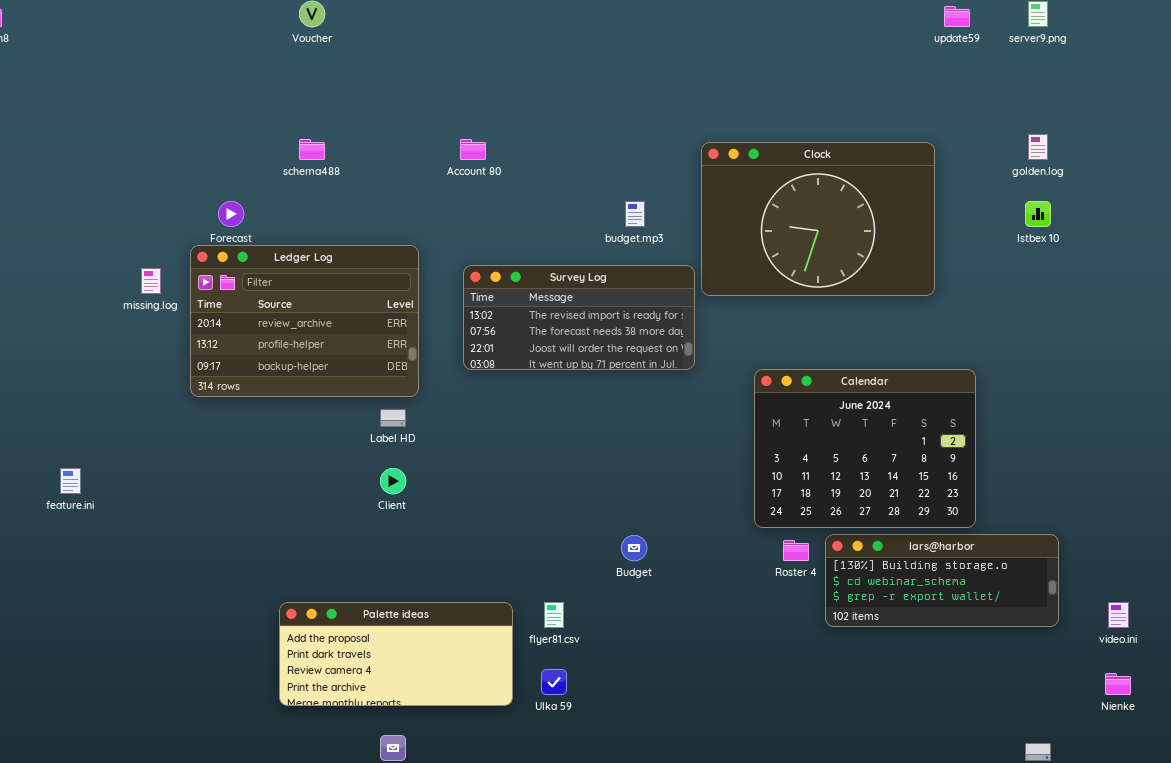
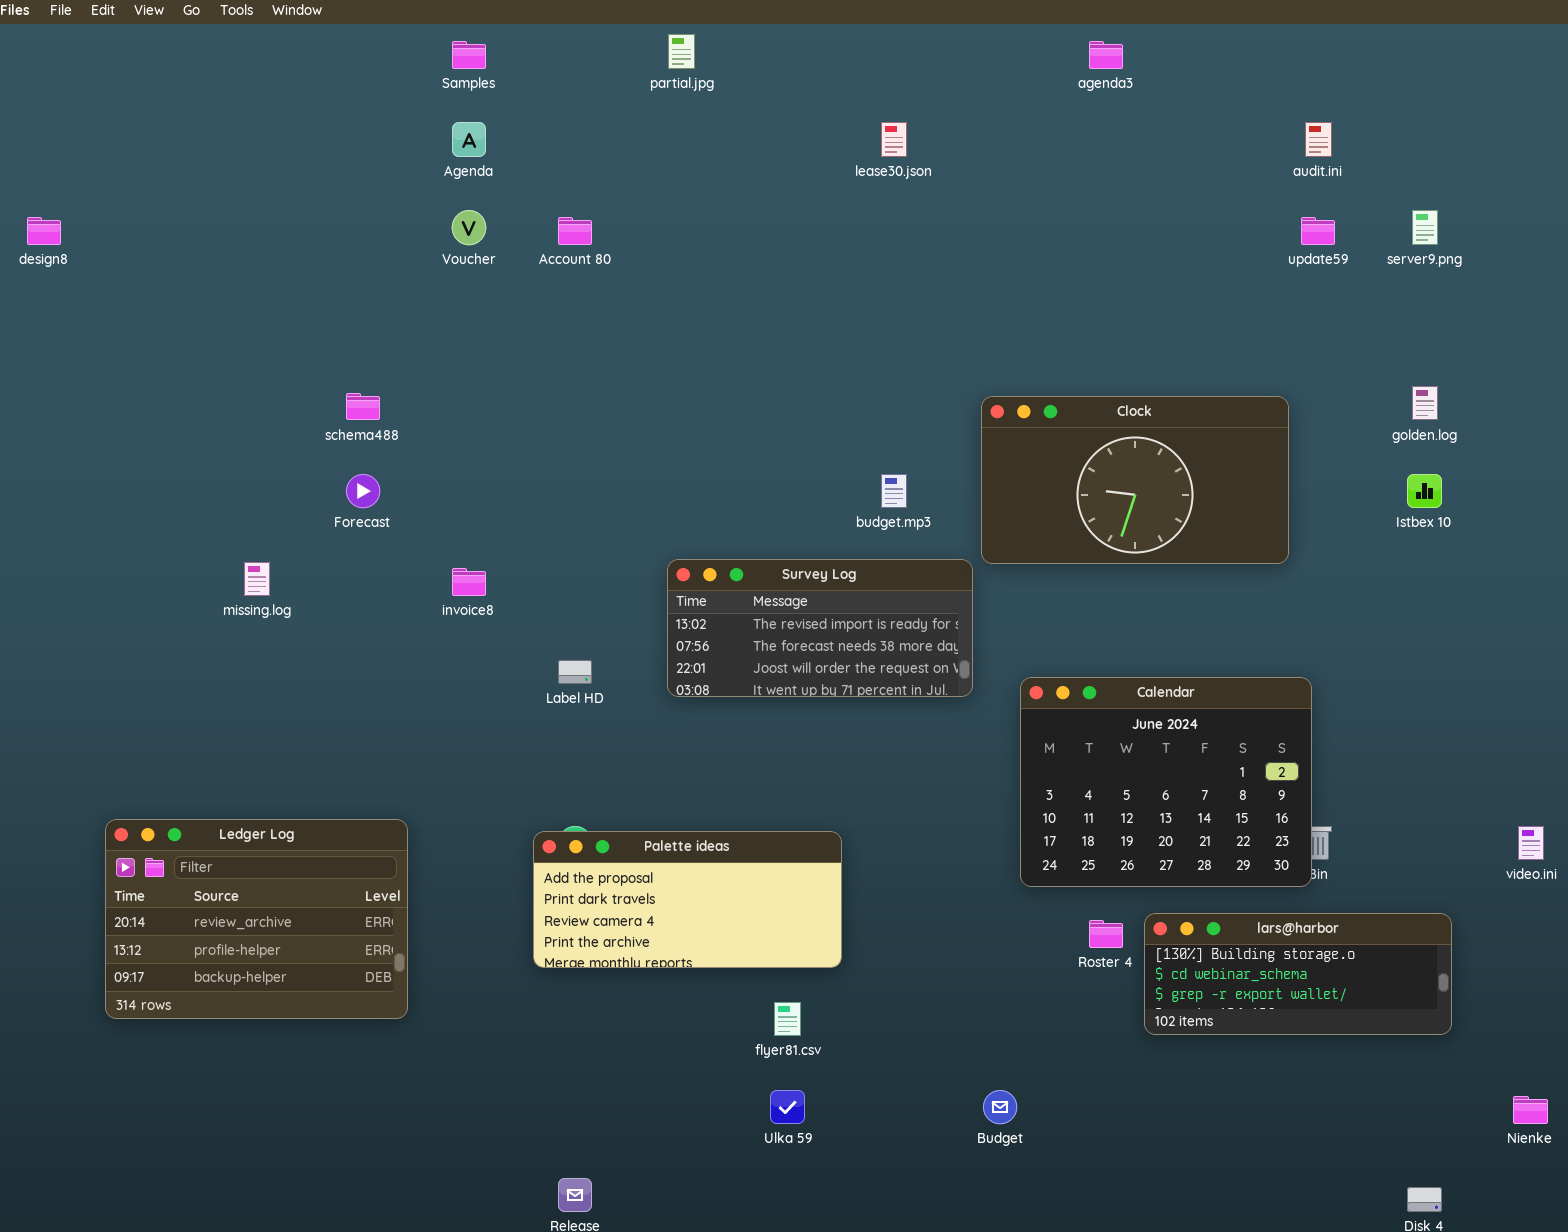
schema488: [299,139,325,160] -> [346,393,380,420], moved
Account 80: [460,139,486,160] -> [558,217,592,245], moved
Clock: [701,142,935,296] -> [981,396,1289,564], resized
Ledger Log: [190,245,419,397] -> [105,819,408,1019], moved
Calendar: [754,369,976,528] -> [1020,677,1312,887], moved
Label HD: [380,409,406,427] -> [558,660,592,684], moved
Budget: [621,535,647,561] -> [983,1090,1017,1124], moved
Palette ideas: [279,602,513,706] -> [533,831,842,968], moved
video.ini: [1108,602,1129,628] -> [1518,826,1544,860], moved

